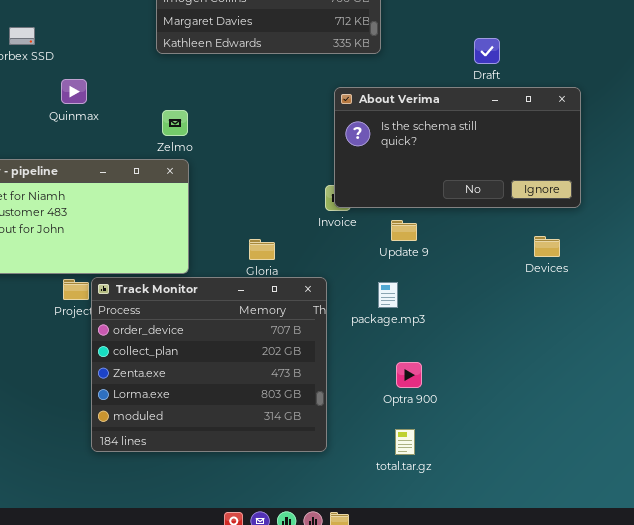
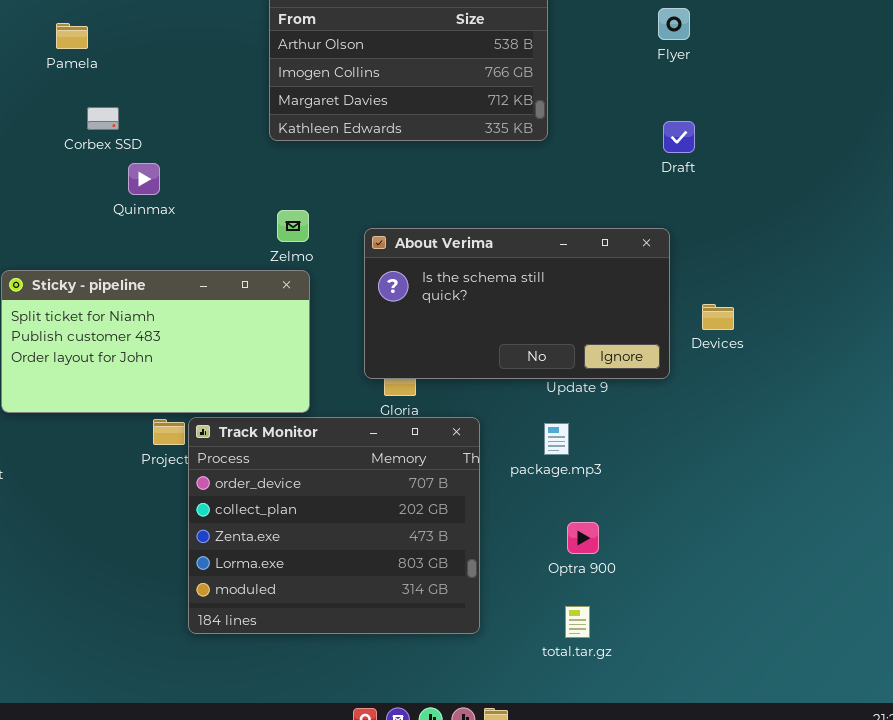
Quinmax: [61,79,87,104] -> [128,163,160,195], moved
About Verima: [334,87,581,208] -> [364,228,670,379], moved
Devices: [534,236,560,257] -> [702,304,734,330], moved

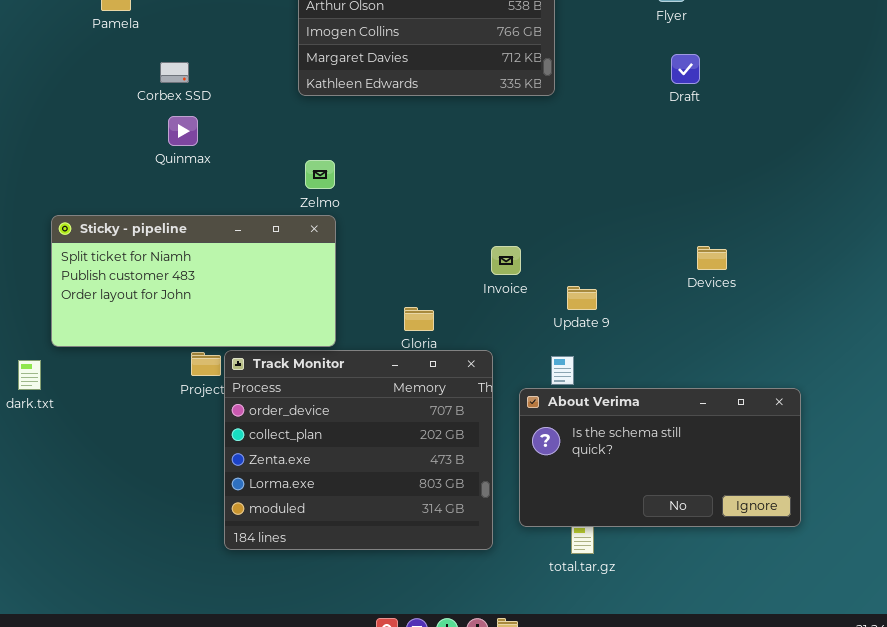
Corbex SSD: [87,107,119,130] -> [160,62,189,83], moved
Draft: [663,121,695,153] -> [671,54,700,84], moved
About Verima: [364,228,670,379] -> [519,388,801,527], moved

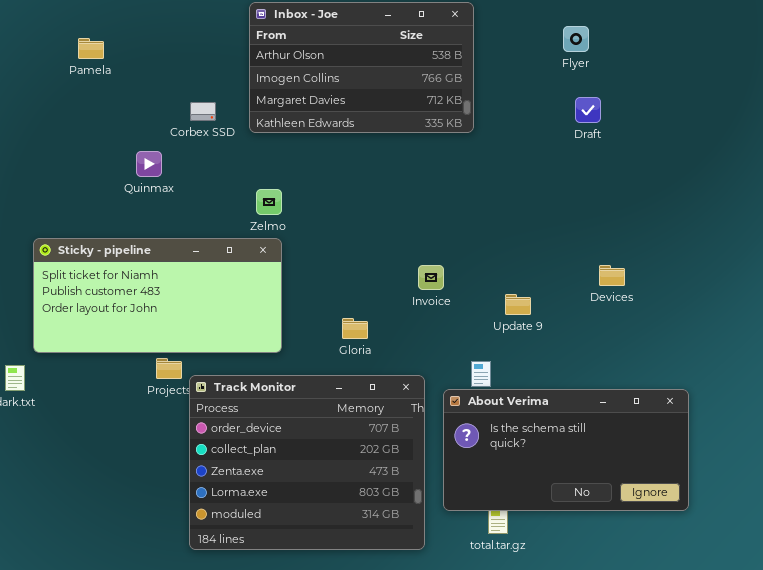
Corbex SSD: [160,62,189,83] -> [190,102,216,121], moved
Update 9: [567,286,597,310] -> [505,294,531,315], moved
Track Monitor: [224,350,493,550] -> [189,375,425,550], moved

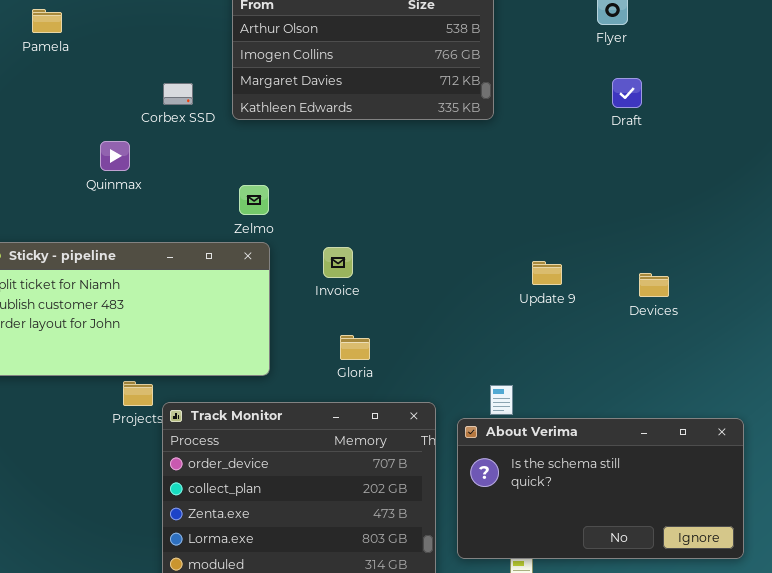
Invoice: [418,265,444,290] -> [323,247,353,278], moved
Update 9: [505,294,531,315] -> [532,261,562,285], moved

